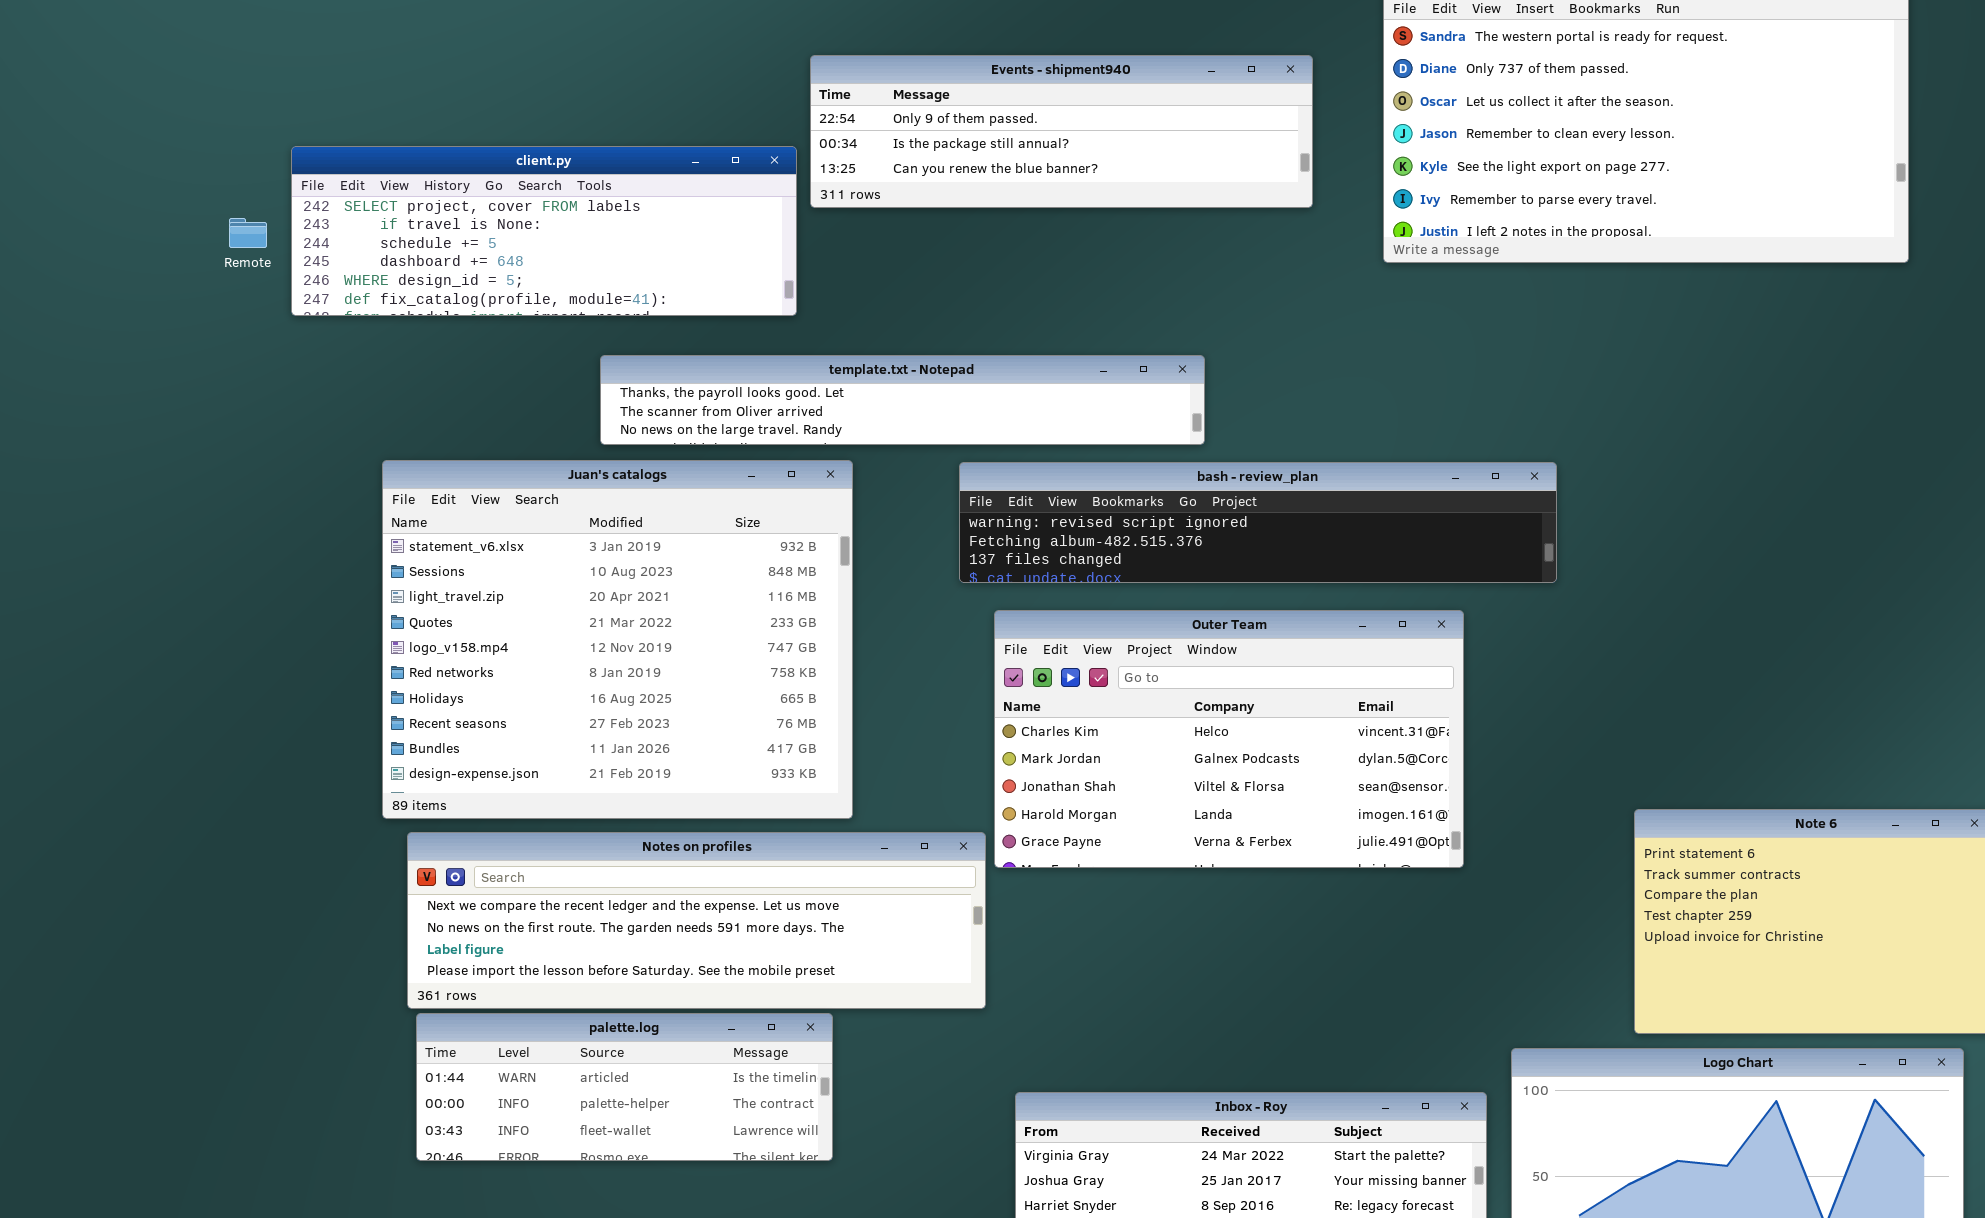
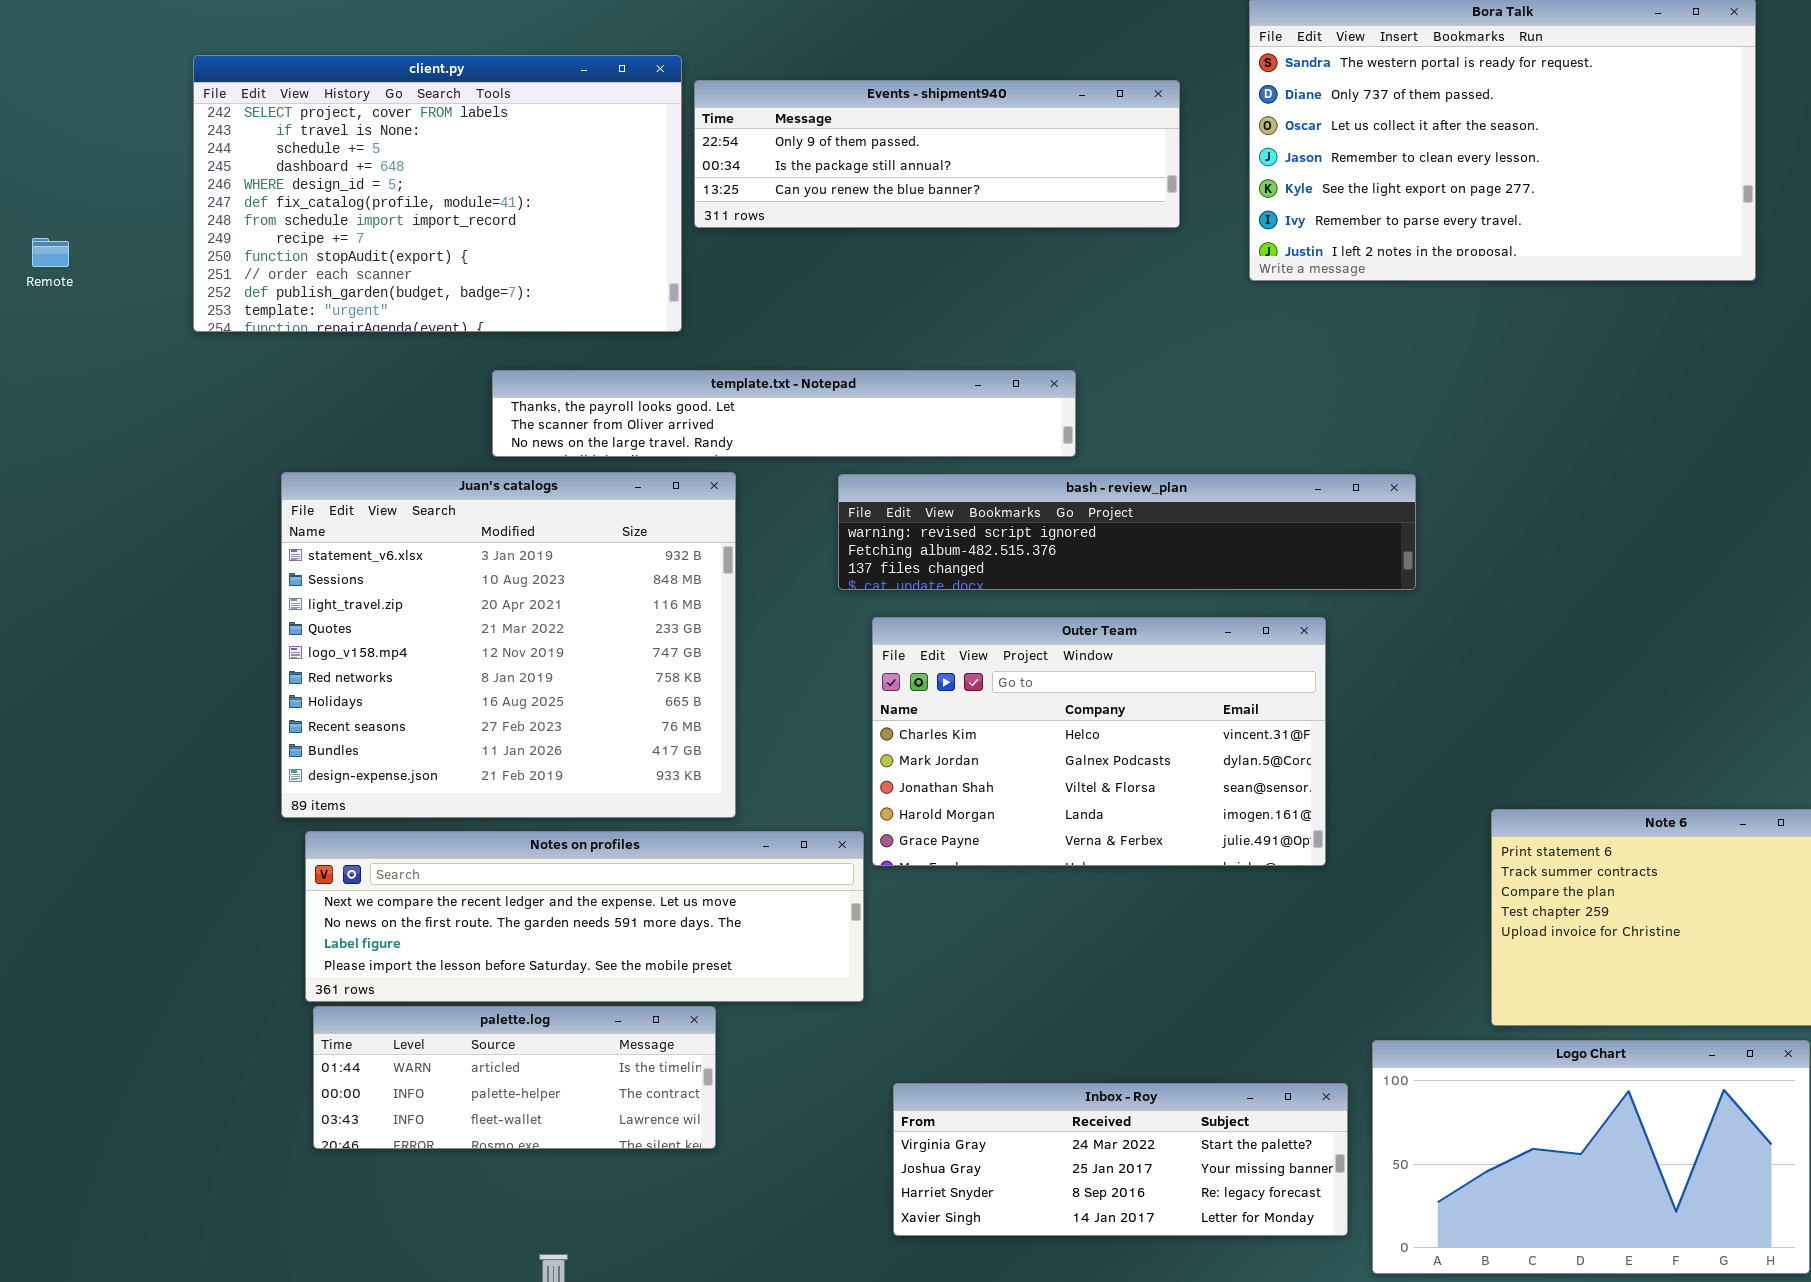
client.py: [291,146,797,316] -> [193,55,682,332], resized
Remote: [229,218,267,248] -> [32,238,69,267], moved

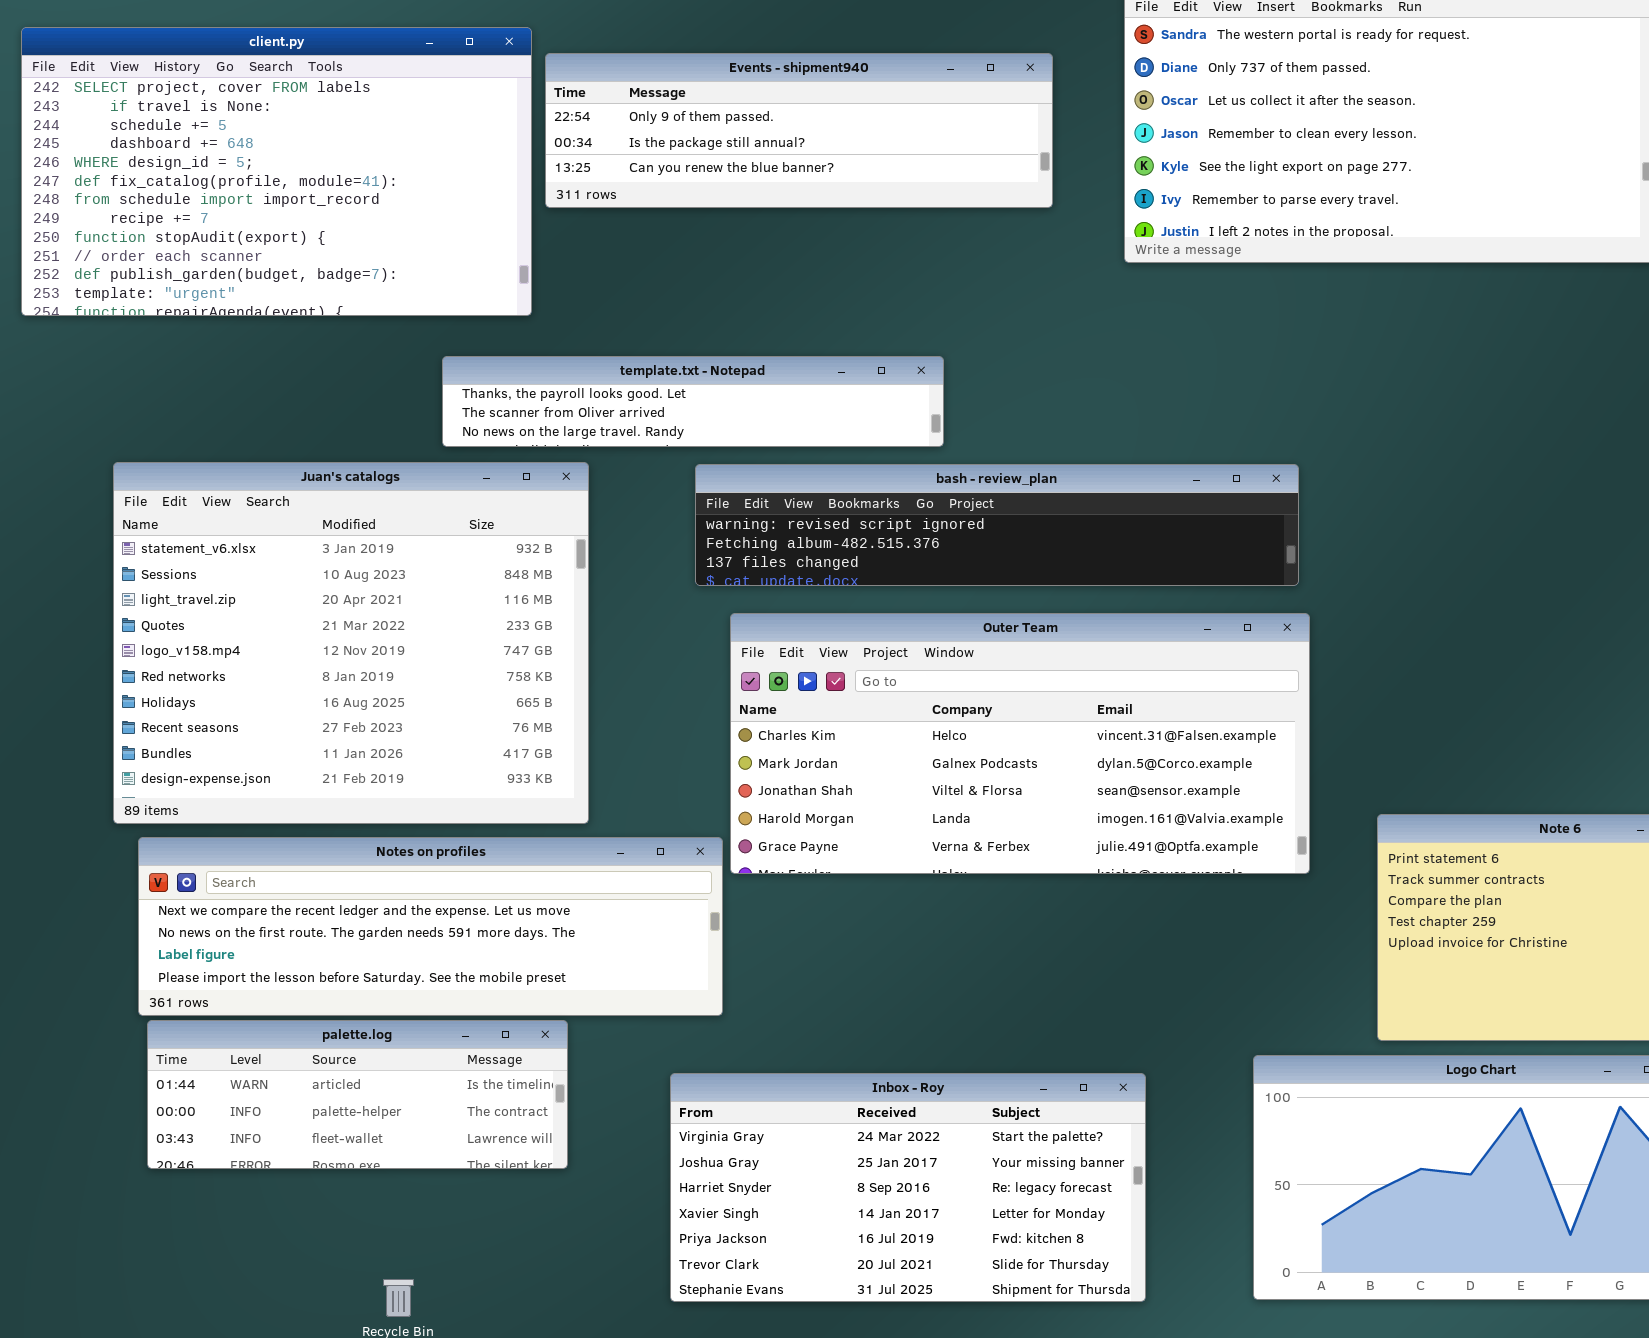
template.txt - Notepad: [492,370,1076,457] -> [442,356,944,447], resized
Outer Team: [872,617,1326,866] -> [730,613,1310,874], resized
Inbox - Roy: [893,1083,1348,1236] -> [670,1073,1146,1302], moved, resized

